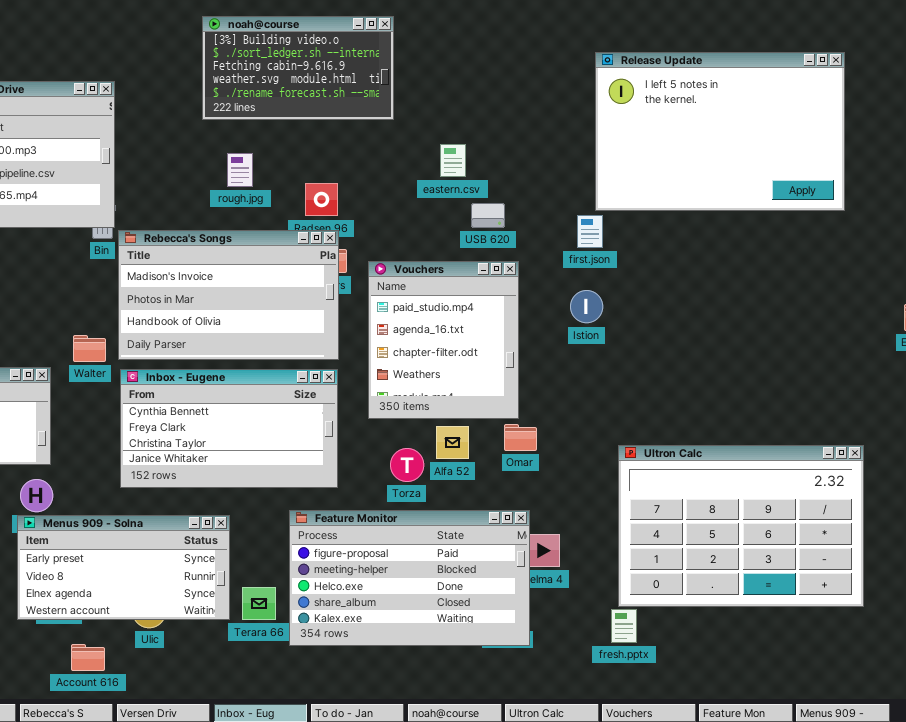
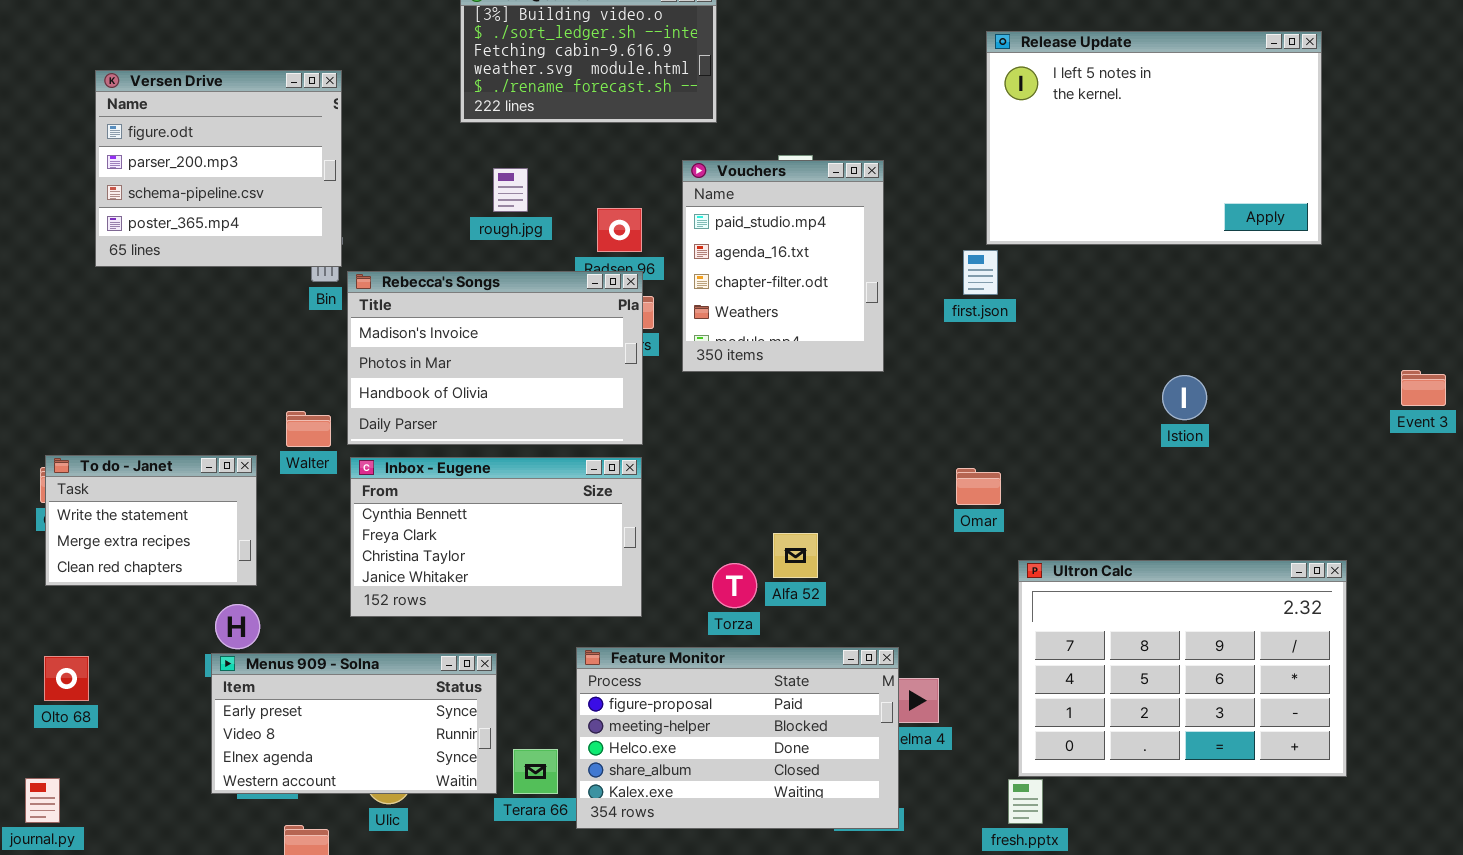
Vouchers: [368,261,519,419] -> [682,160,884,372], moved
Istion: [570,290,603,323] -> [1162,375,1207,420], moved
Omar: [504,424,537,451] -> [956,468,1001,505], moved

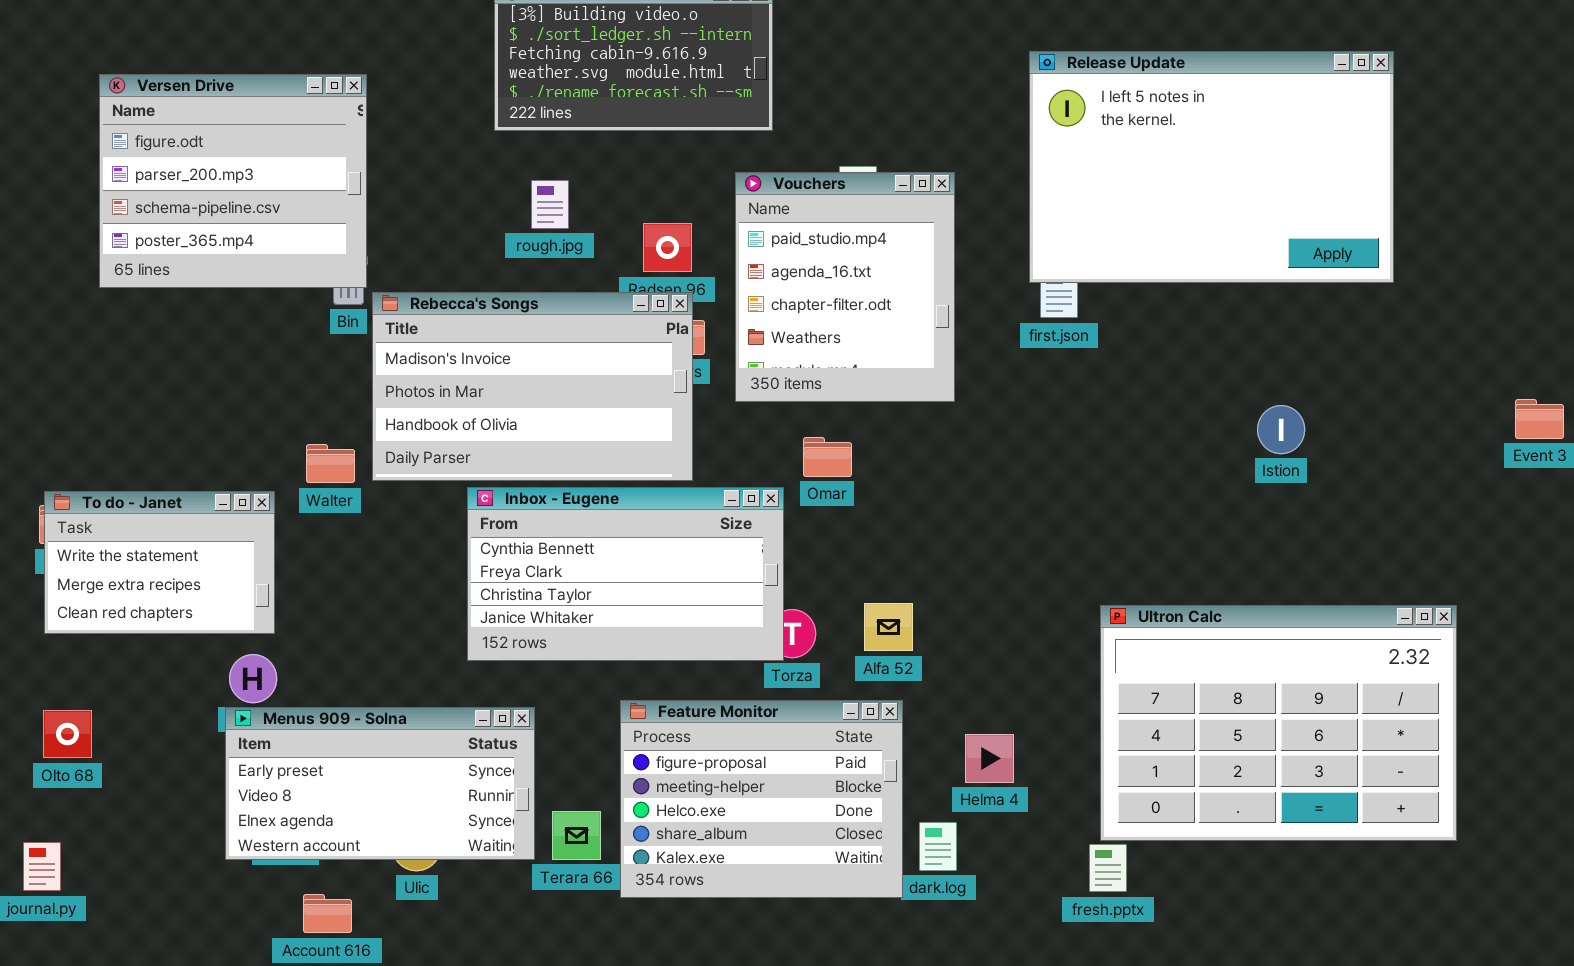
Release Update: [986,31,1322,245] -> [1029,51,1394,283], moved
Inbox - Eugene: [350,457,642,617] -> [467,487,784,661], moved
Omar: [956,468,1001,505] -> [803,437,852,477], moved
Alfa 52: [773,533,818,578] -> [864,603,913,651], moved
Feature Monitor: [576,647,899,829] -> [620,700,903,898], resized

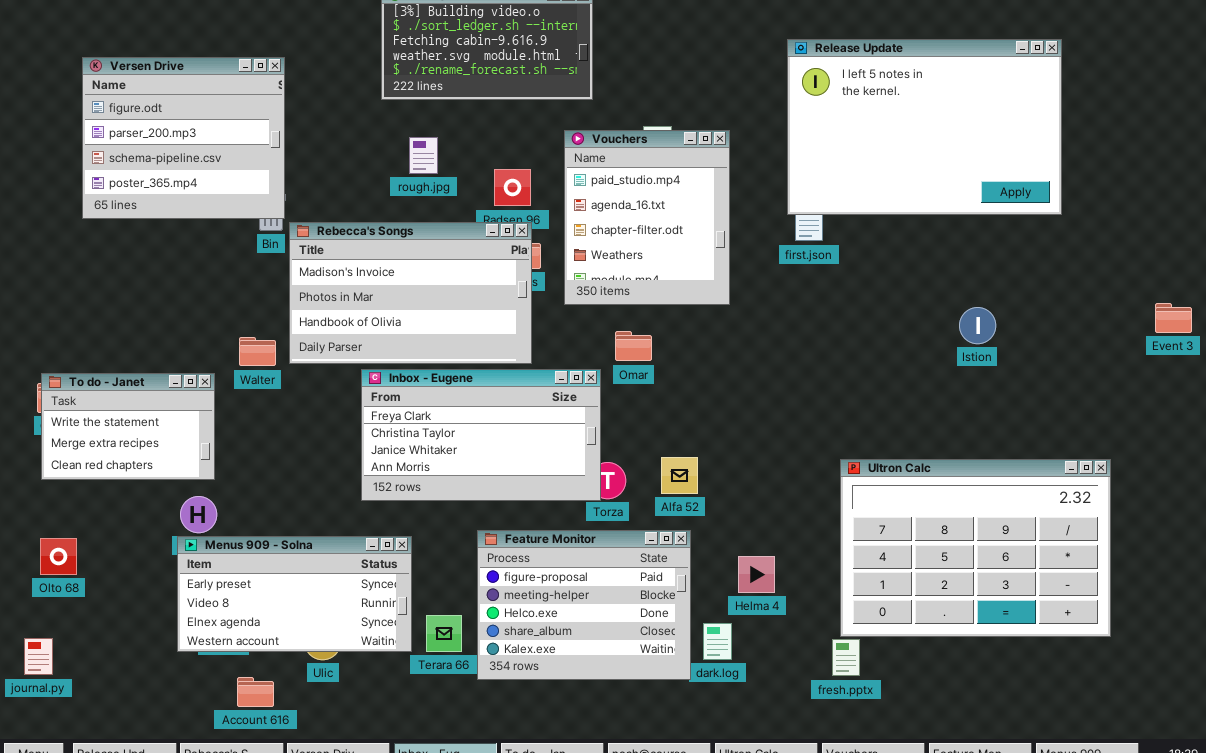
Inbox - Eugene: [467,487,784,661] -> [361,369,601,501], scrolled down 1 row

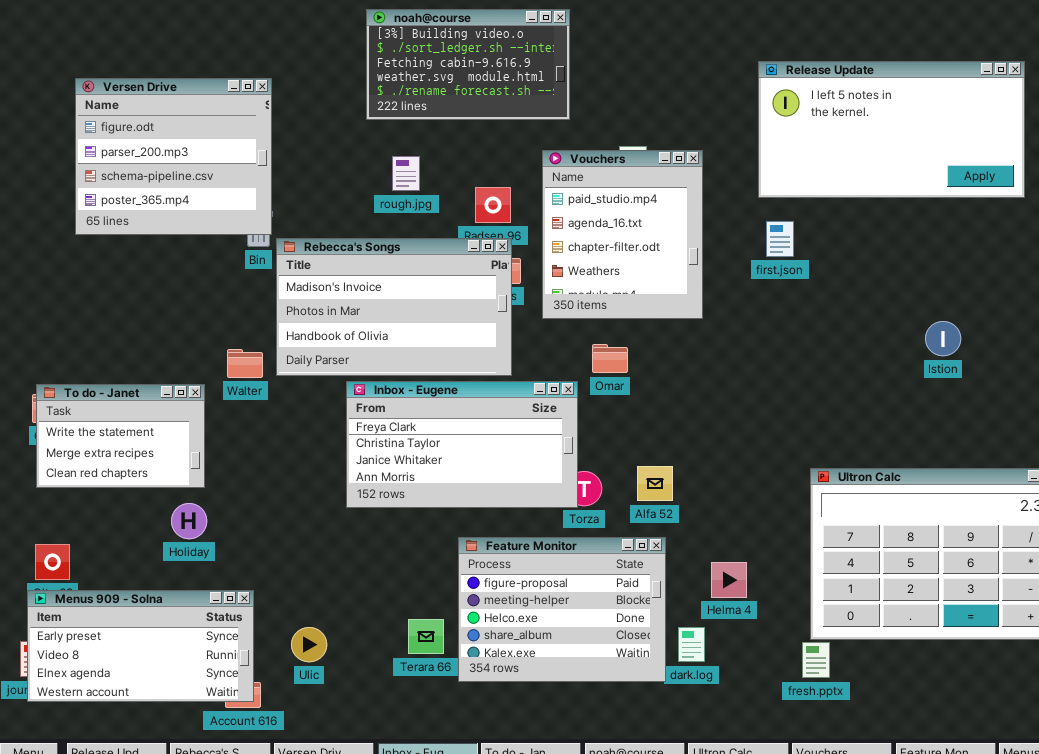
Release Update: [787,39,1062,215] -> [758,61,1025,198], resized
Menus 909 - Solna: [177,536,412,652] -> [27,590,254,702], moved

